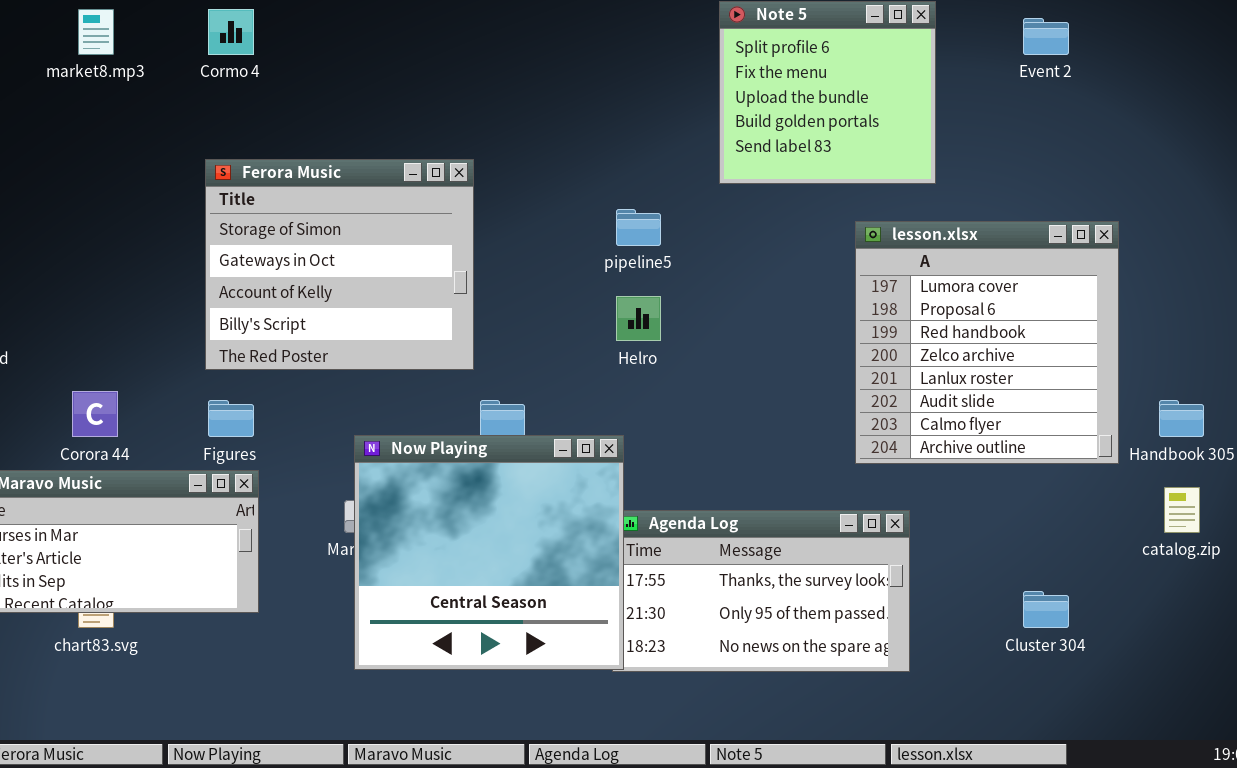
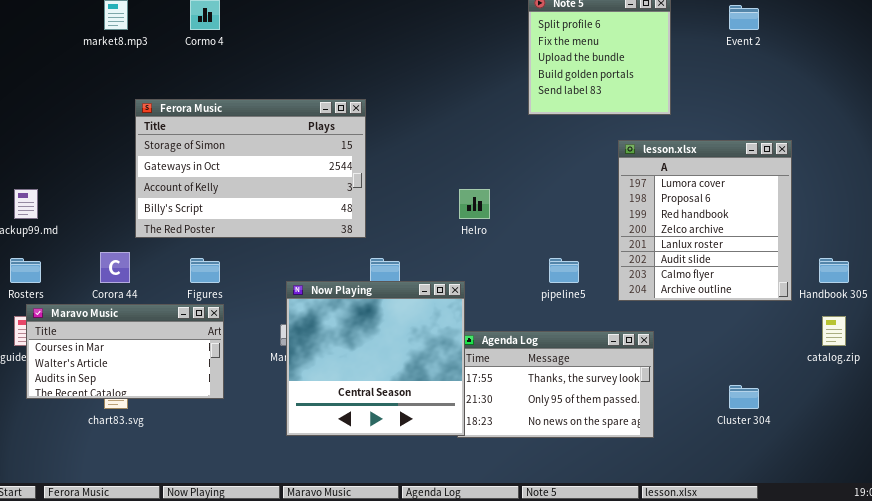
Ferora Music: [205,159,474,370] -> [135,99,366,238], resized
pipeline5: [616,209,661,246] -> [549,258,579,283], moved

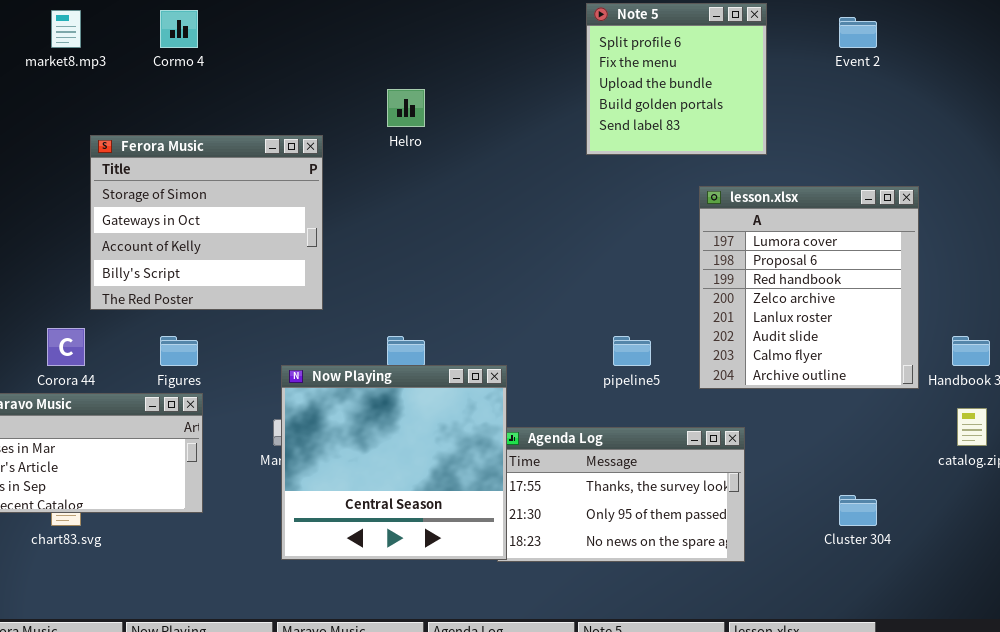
Ferora Music: [135,99,366,238] -> [90,135,323,310], resized
Helro: [459,189,490,219] -> [387,89,425,127], moved

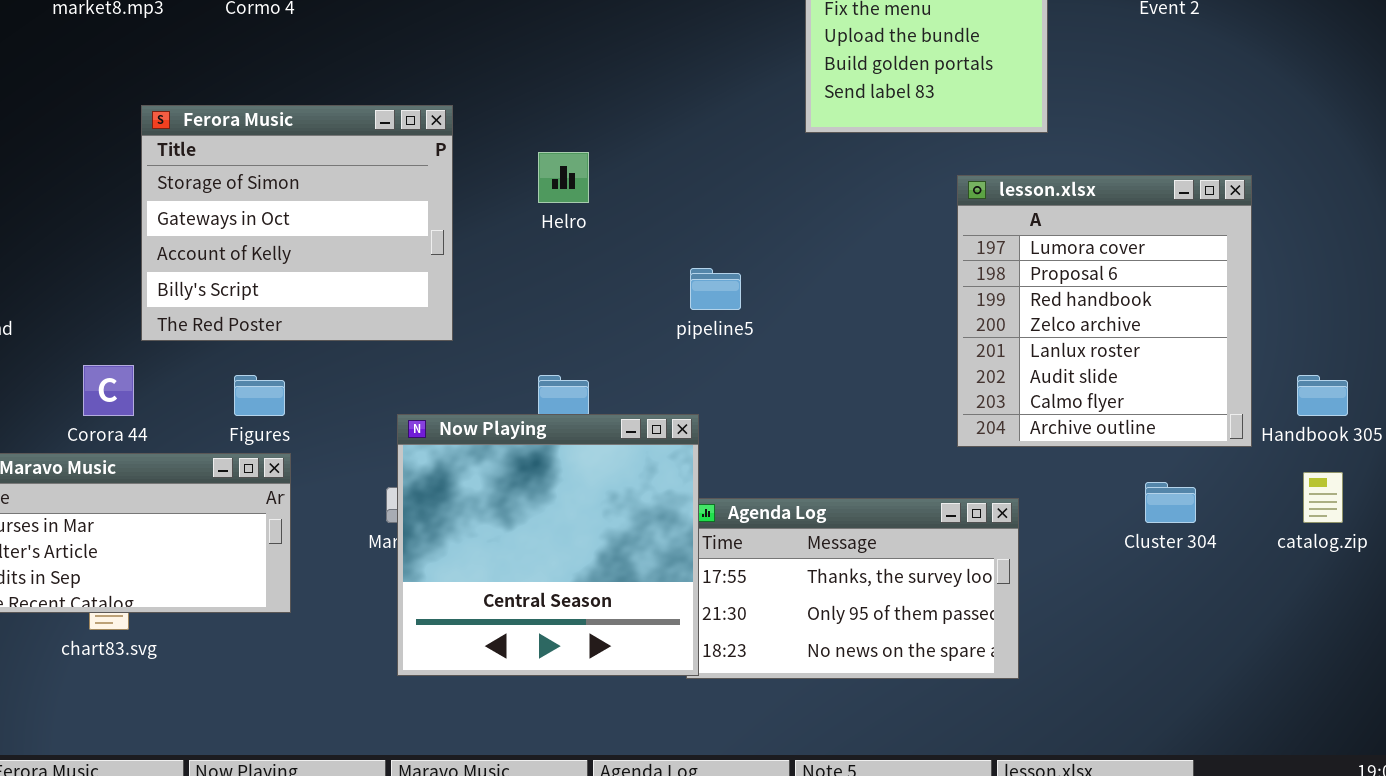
Helro: [387,89,425,127] -> [538,152,589,203], moved
pipeline5: [613,336,651,366] -> [690,268,741,310], moved
Cluster 304: [839,495,877,526] -> [1145,482,1196,523], moved

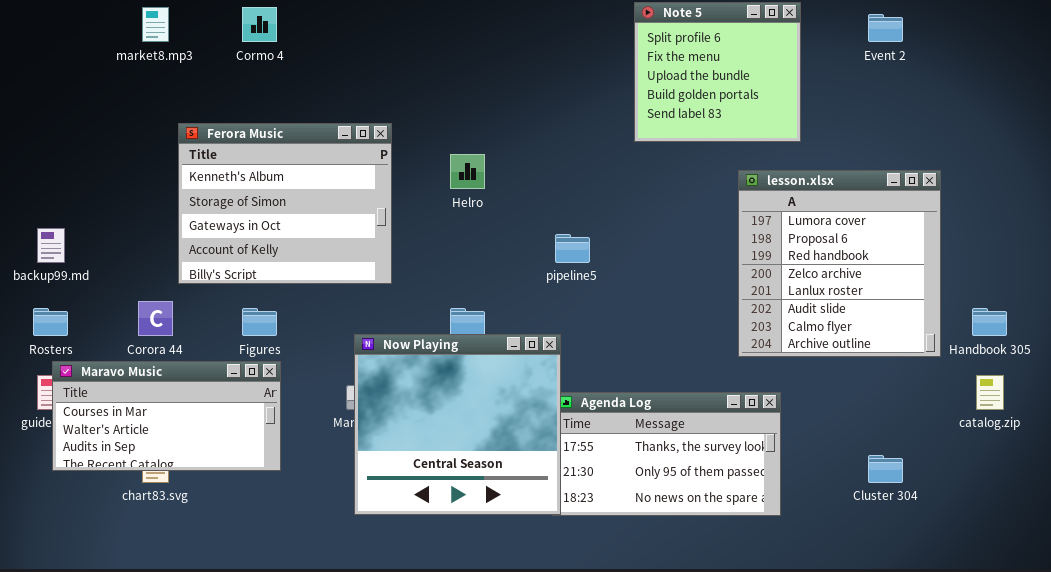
Ferora Music: [141,105,453,341] -> [178,123,392,284], scrolled up 1 row
Cluster 304: [1145,482,1196,523] -> [868,455,903,483], moved

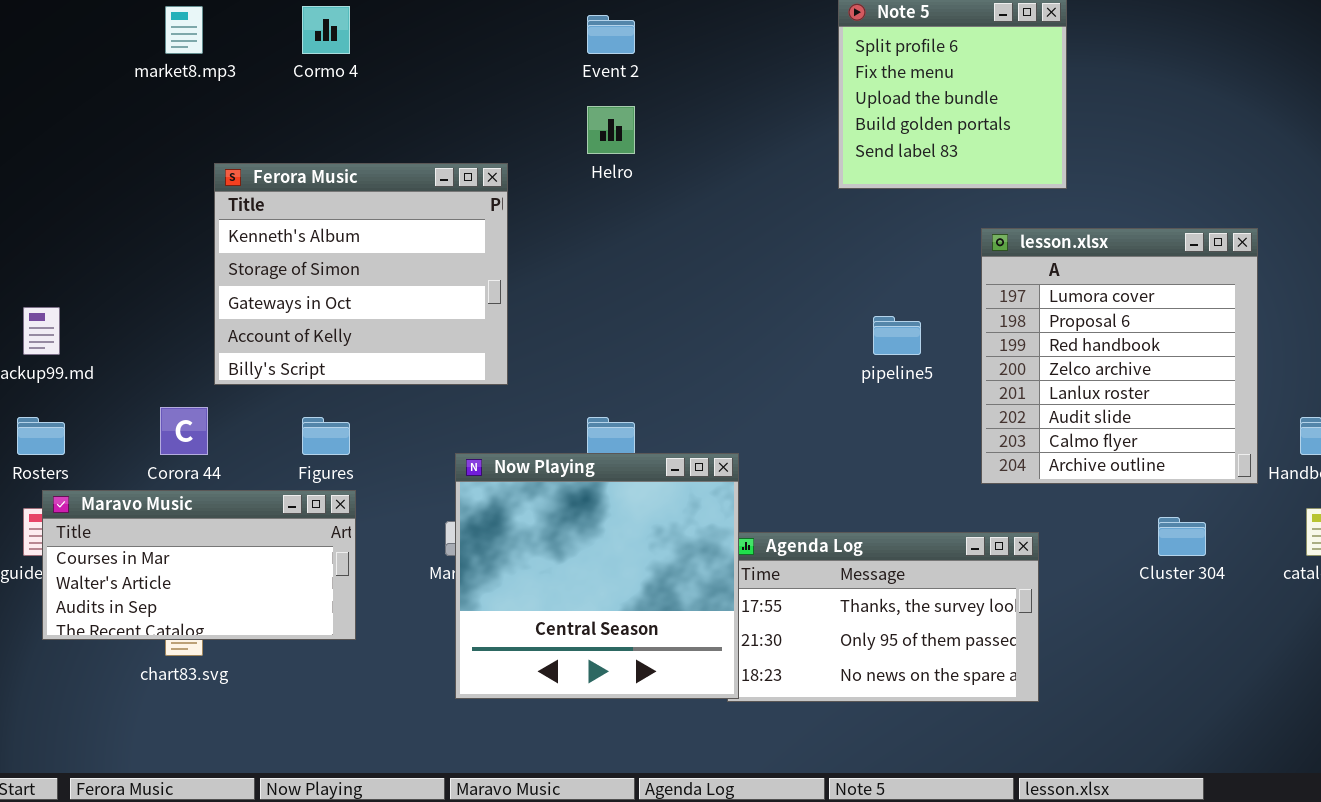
Event 2: [868,14,903,42] -> [587,15,635,54], moved
Helro: [450,154,485,189] -> [587,106,635,154], moved
pipeline5: [555,234,590,263] -> [873,316,921,355], moved
Cluster 304: [868,455,903,483] -> [1158,517,1206,556], moved

